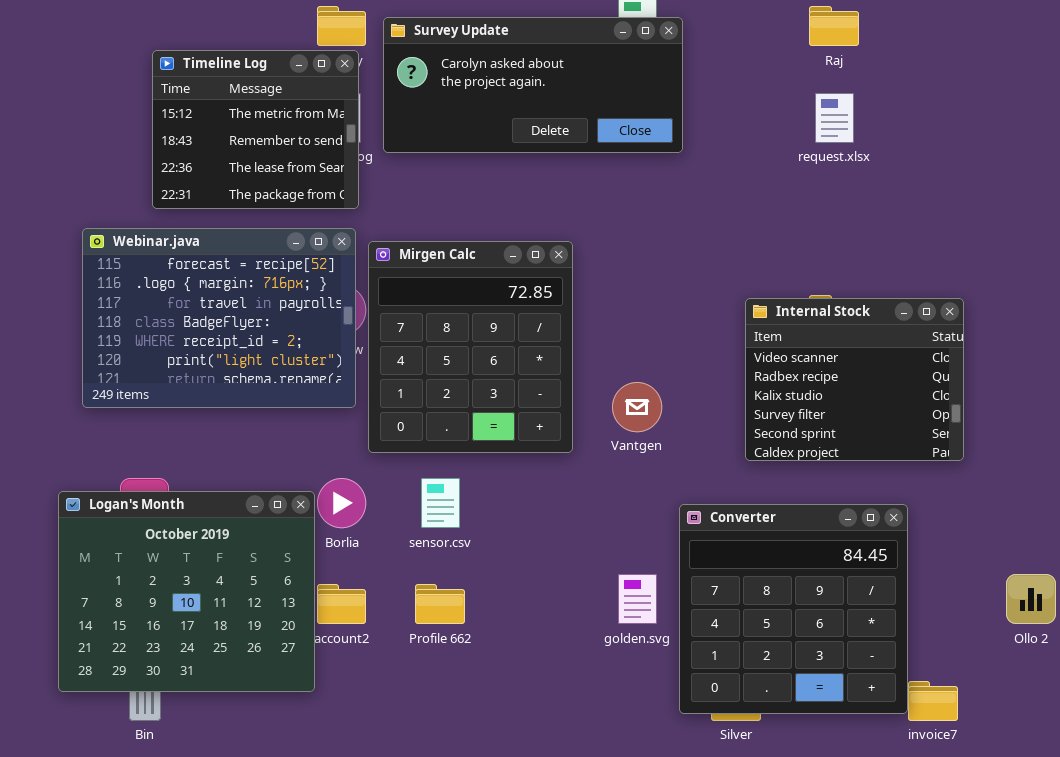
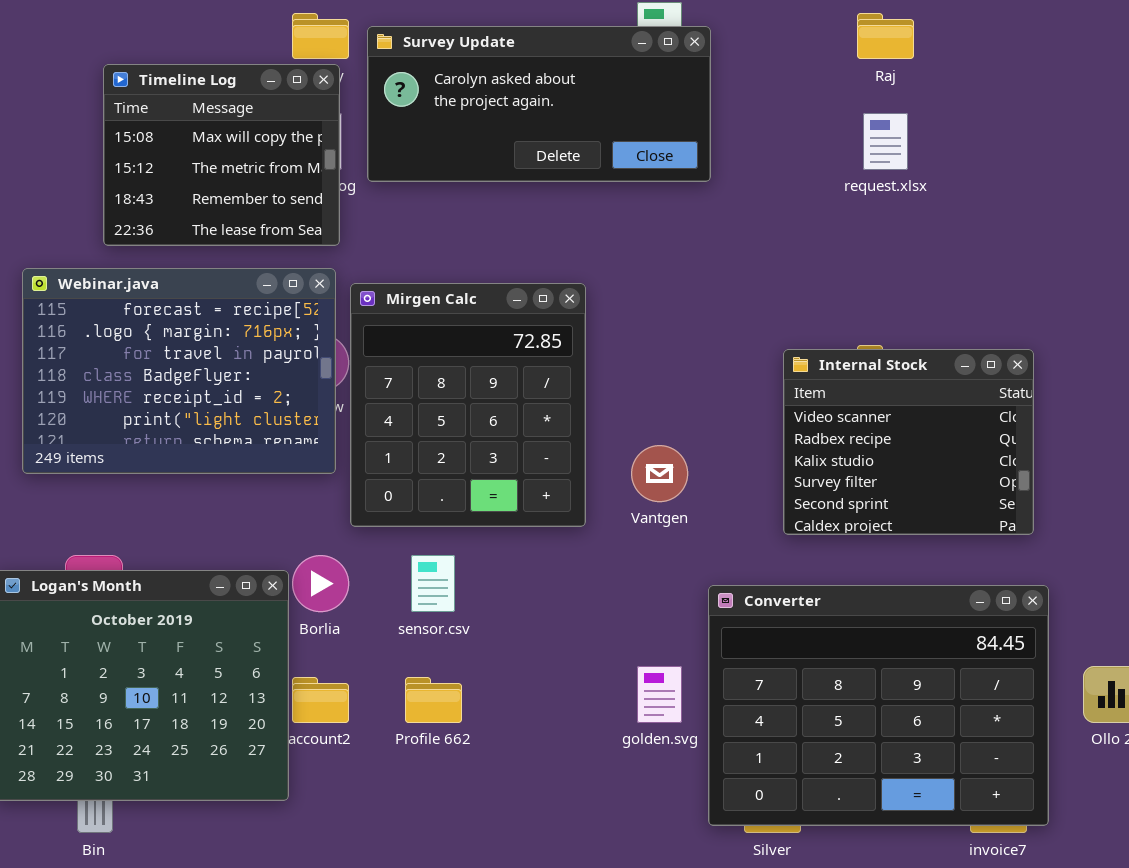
Timeline Log: [152,50,359,209] -> [103,64,340,246], scrolled up 1 row
Converter: [679,504,908,714] -> [708,585,1049,826], resized

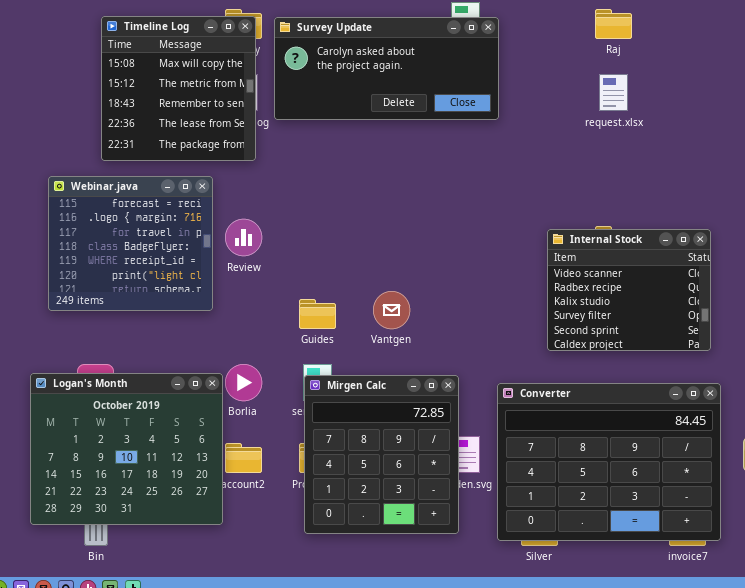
Timeline Log: [103,64,340,246] -> [101,16,256,161], resized
Webinar.java: [22,268,336,474] -> [48,176,213,311], resized
Mirgen Calc: [350,283,586,527] -> [304,375,459,534], moved
Vantgen: [631,445,688,502] -> [373,291,410,329], moved

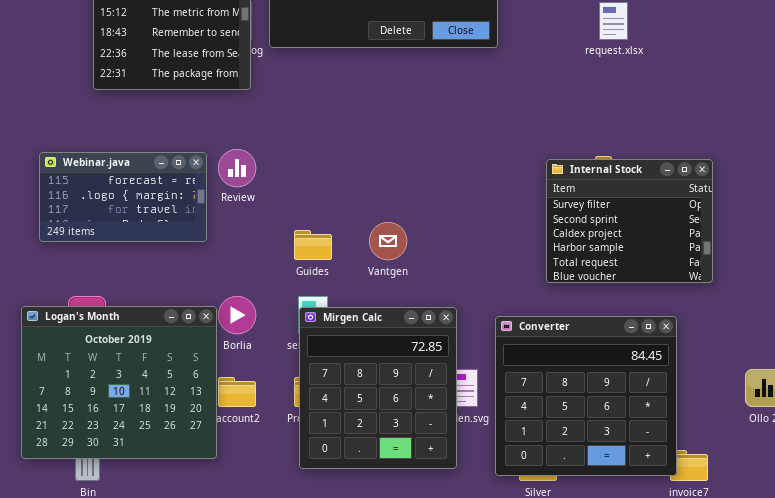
Webinar.java: [48,176,213,311] -> [39,152,207,242], resized
Internal Stock: [547,229,711,351] -> [546,159,713,283], scrolled down 3 rows
Converter: [497,383,721,541] -> [495,316,677,476], resized

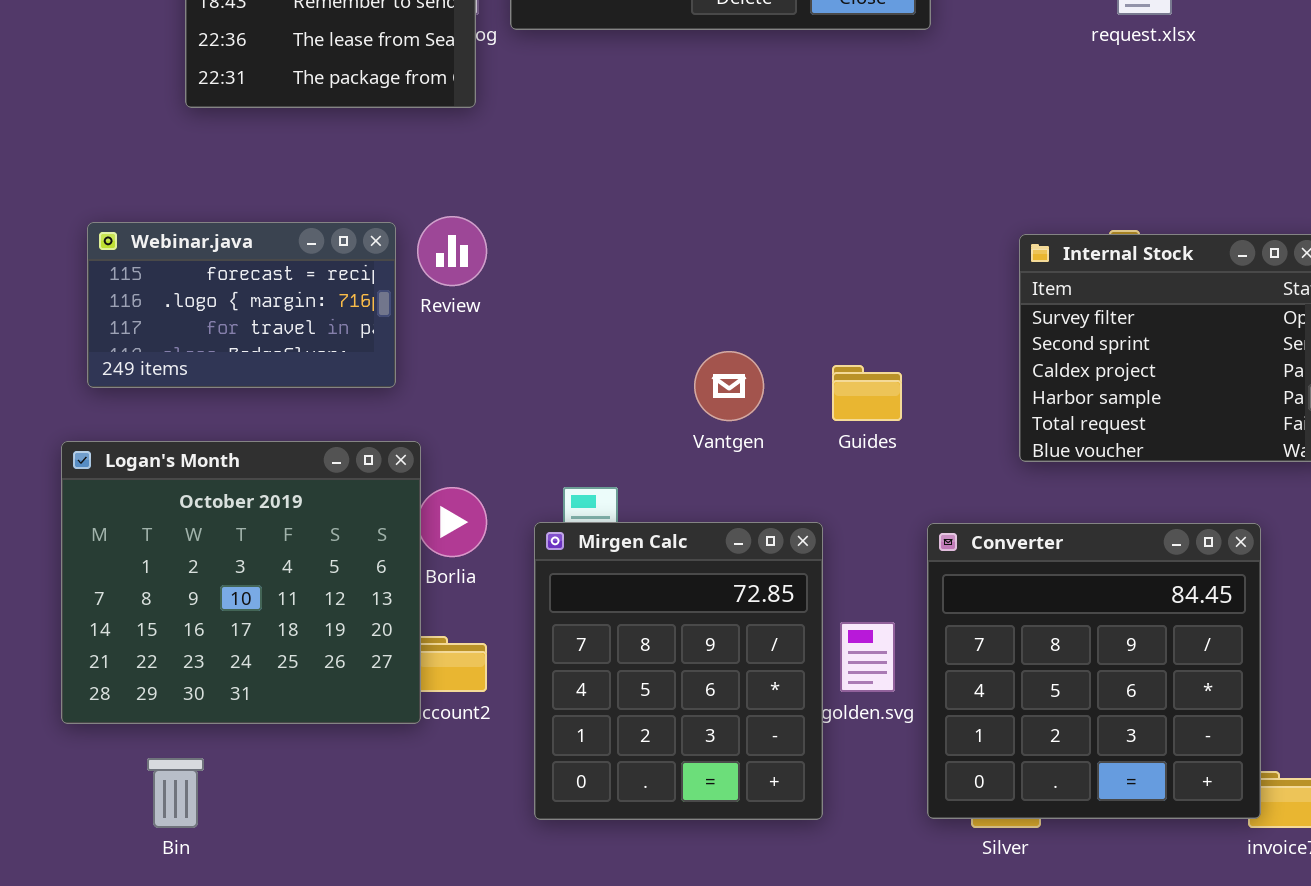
Guides: [294,230,332,260] -> [832,365,902,421], moved
Logan's Month: [21,306,217,459] -> [61,441,421,724], moved
Mirgen Calc: [299,307,457,469] -> [534,522,823,820], moved

